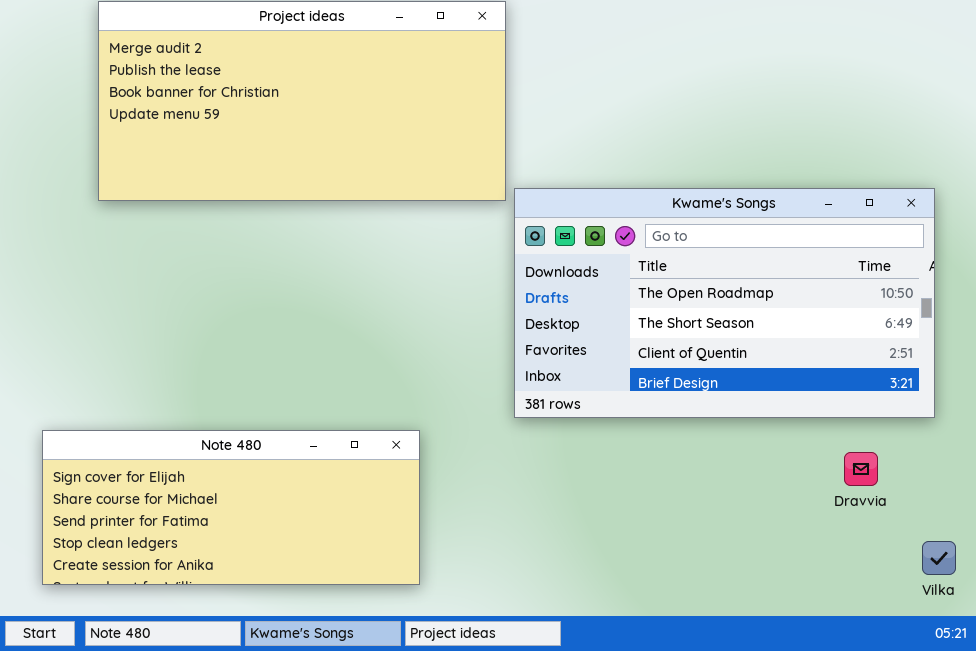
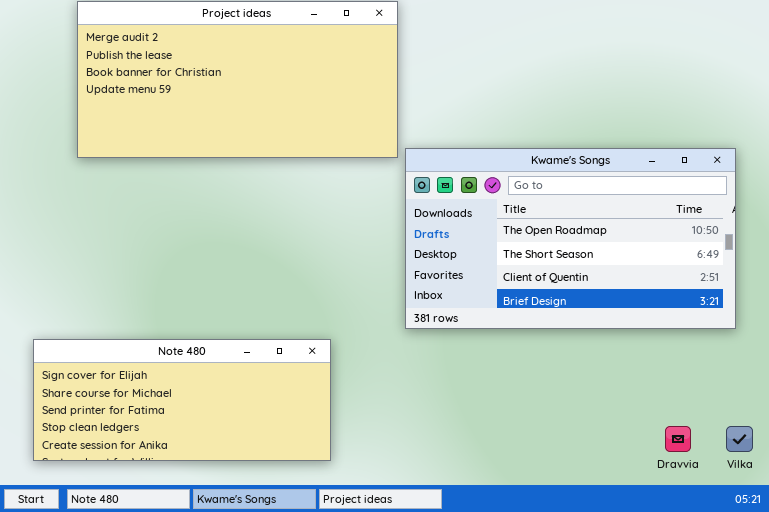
Dravvia: [844,452,878,486] -> [665,426,691,452], moved

